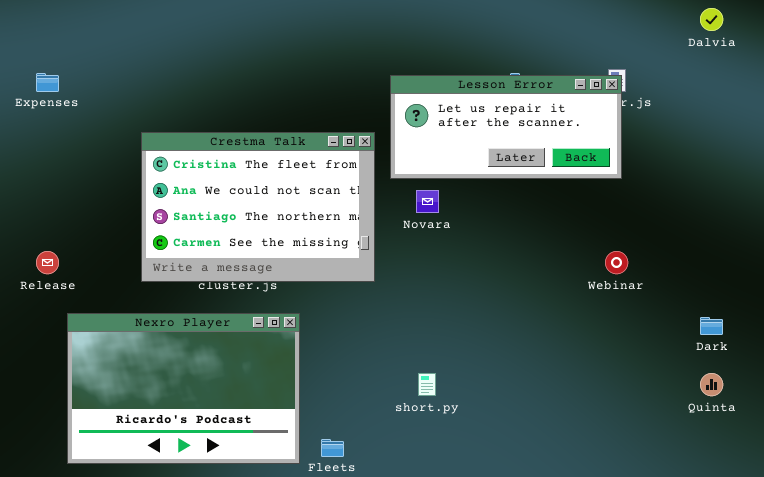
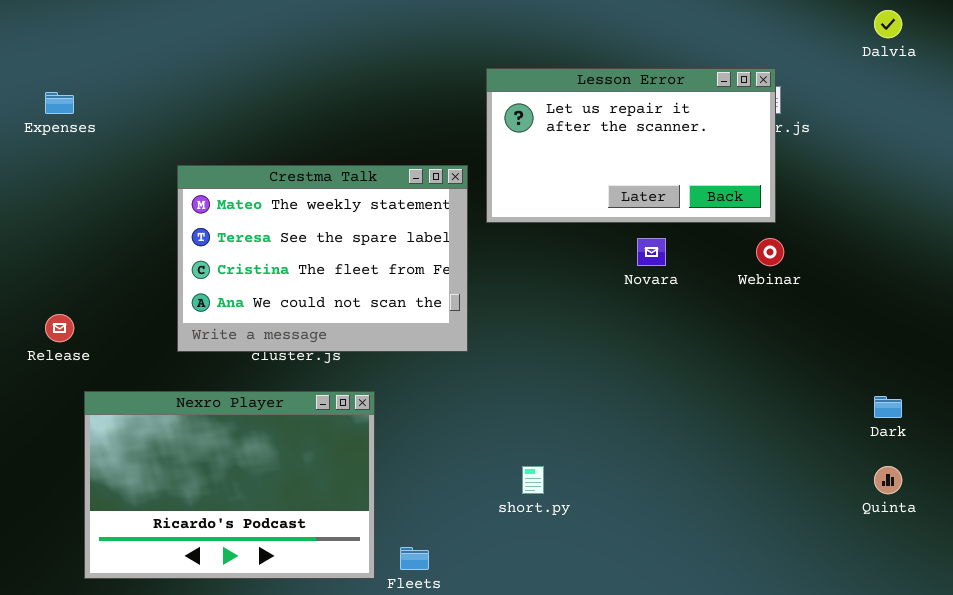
Lesson Error: [390,75,622,179] -> [486,68,776,223], resized
Crestma Talk: [141,132,375,282] -> [177,165,468,352], scrolled up 2 rows
Novara: [416,190,439,213] -> [637,238,666,266], moved
Webinar: [605,251,628,274] -> [756,238,784,266], moved

